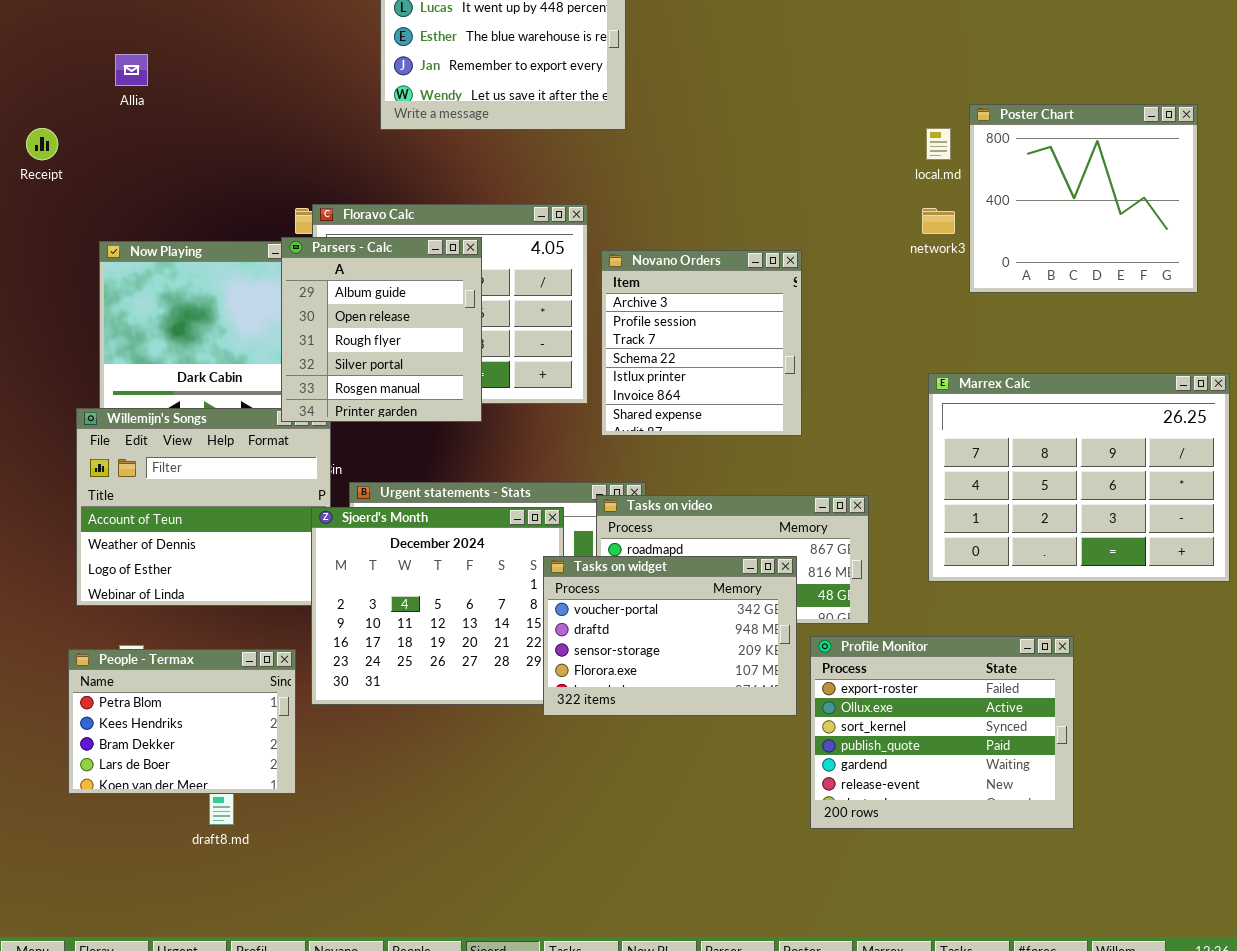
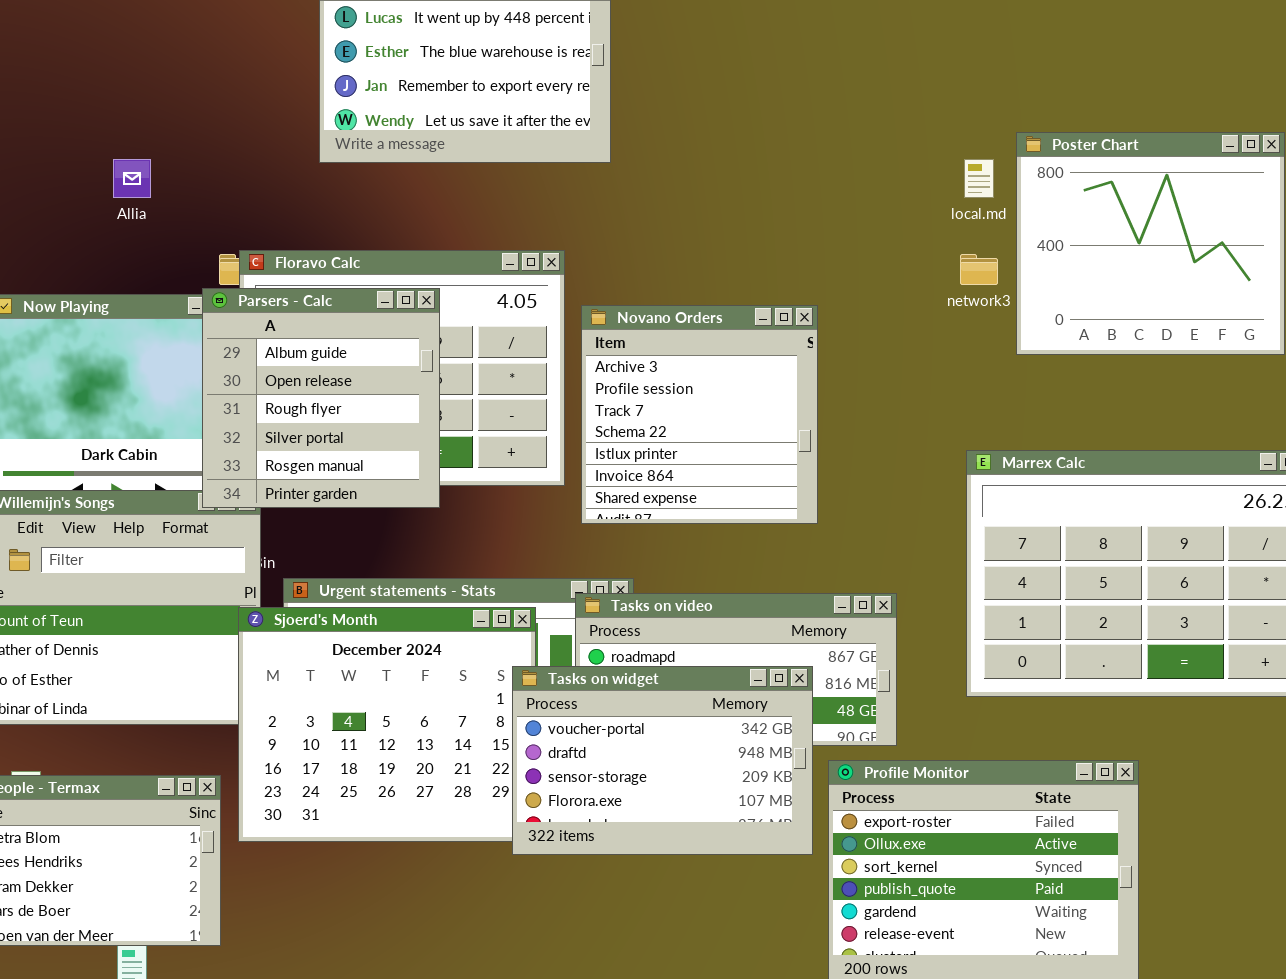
Allia: [115,54,148,86] -> [113,159,151,198], moved

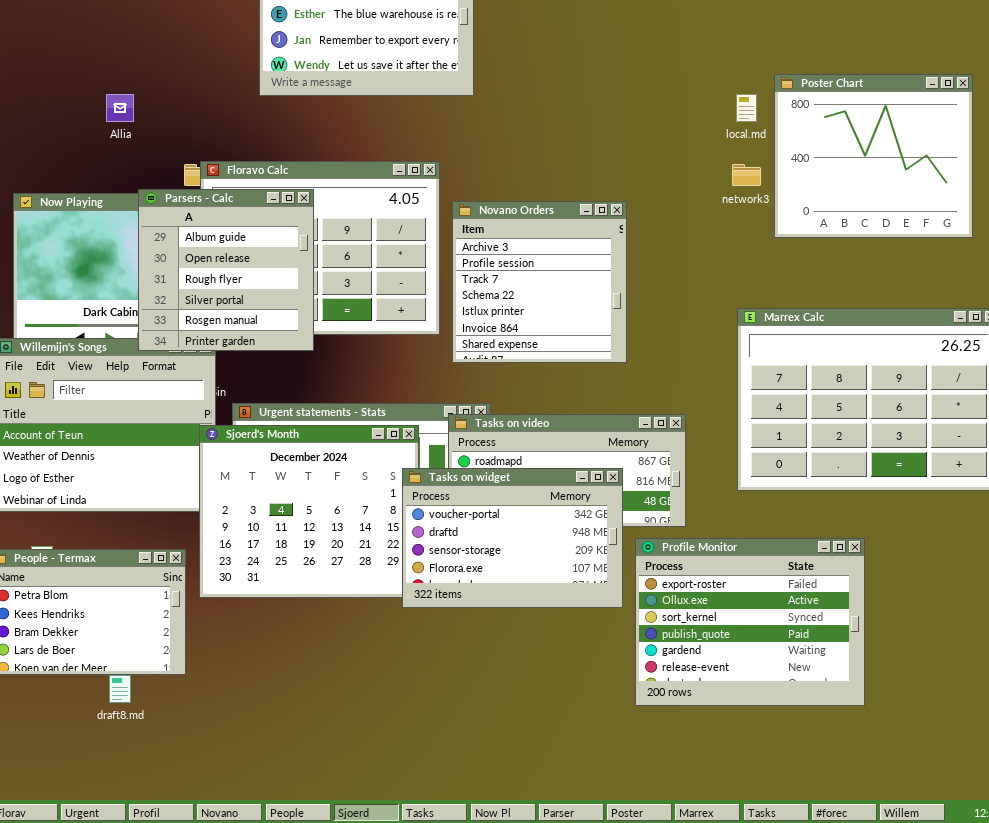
Parsers - Calc: [202,288,440,508] -> [138,189,314,351], moved

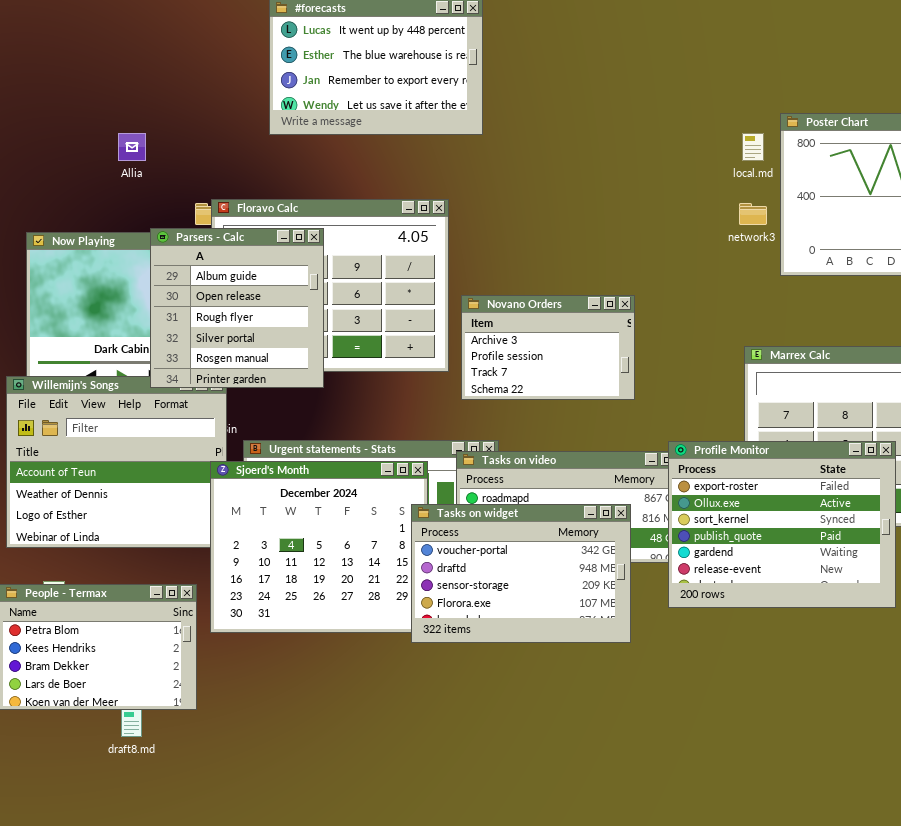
Novano Orders: [452,201,627,363] -> [461,295,635,400], resized
Profile Monitor: [635,538,865,706] -> [668,441,896,608], moved

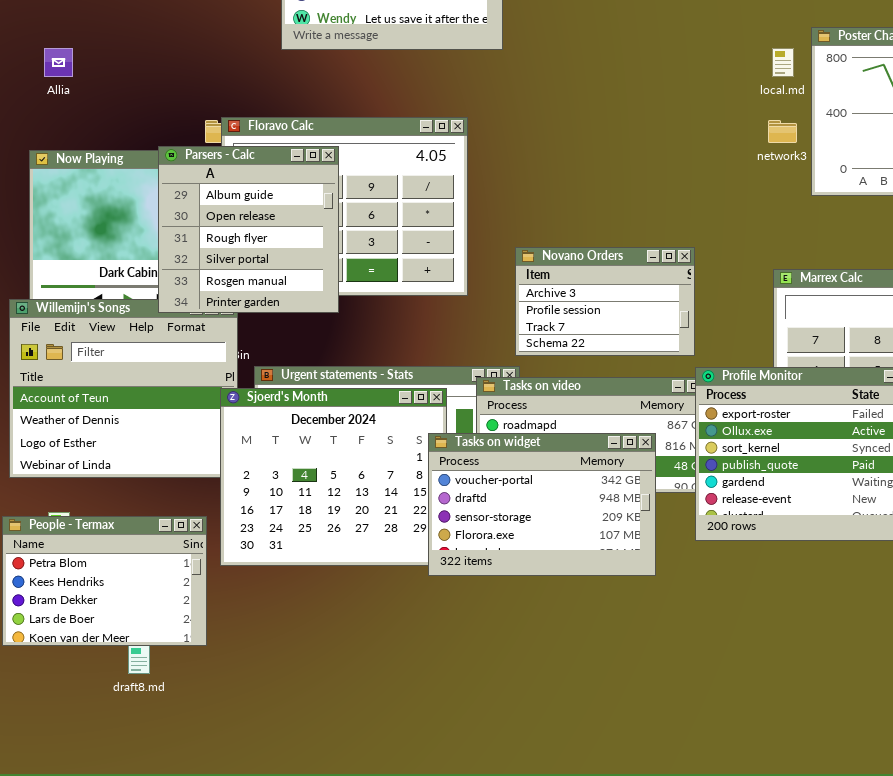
Allia: [118,133,146,161] -> [44,48,73,77], moved
Novano Orders: [461,295,635,400] -> [515,247,695,356], moved

